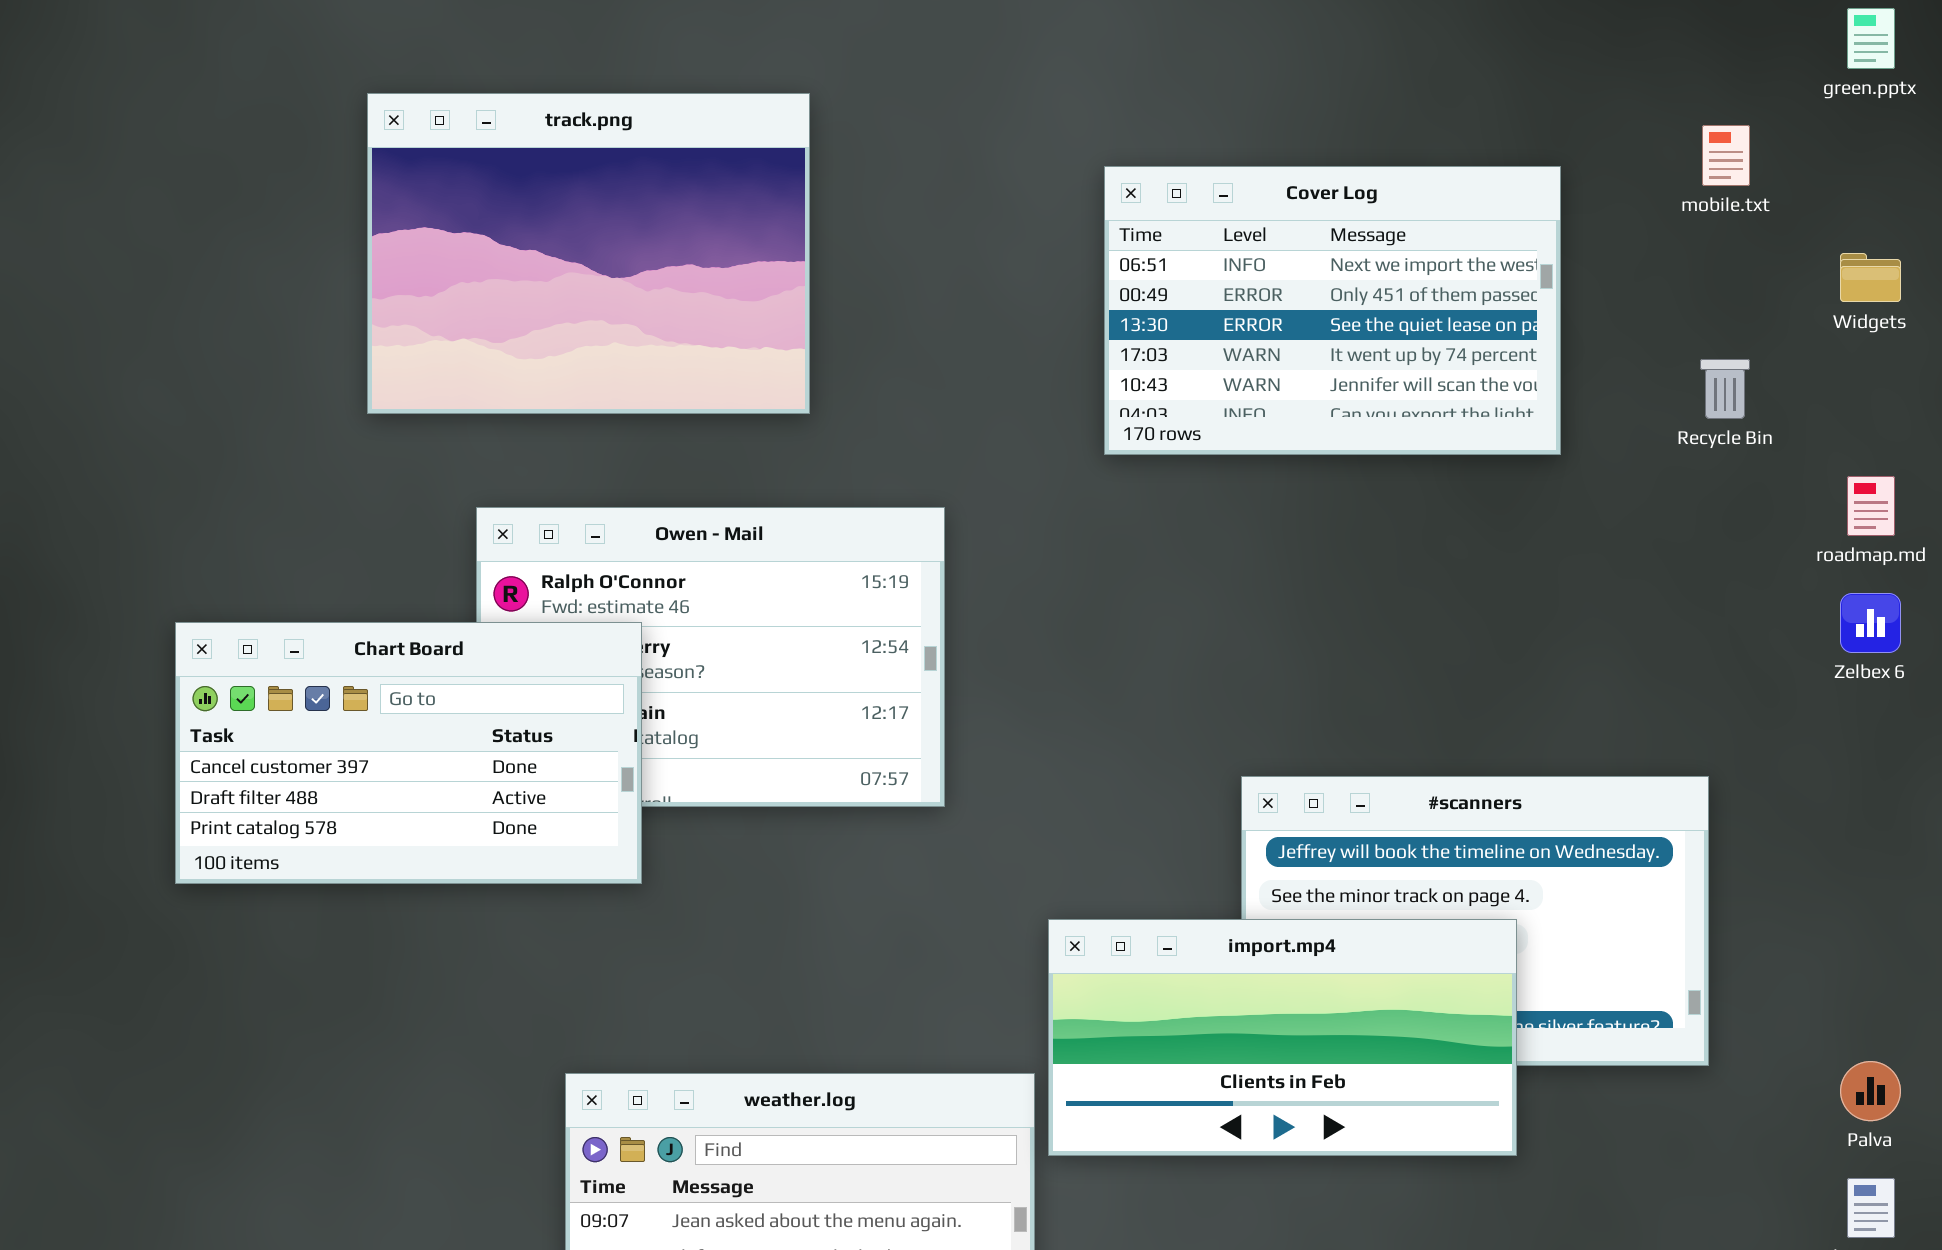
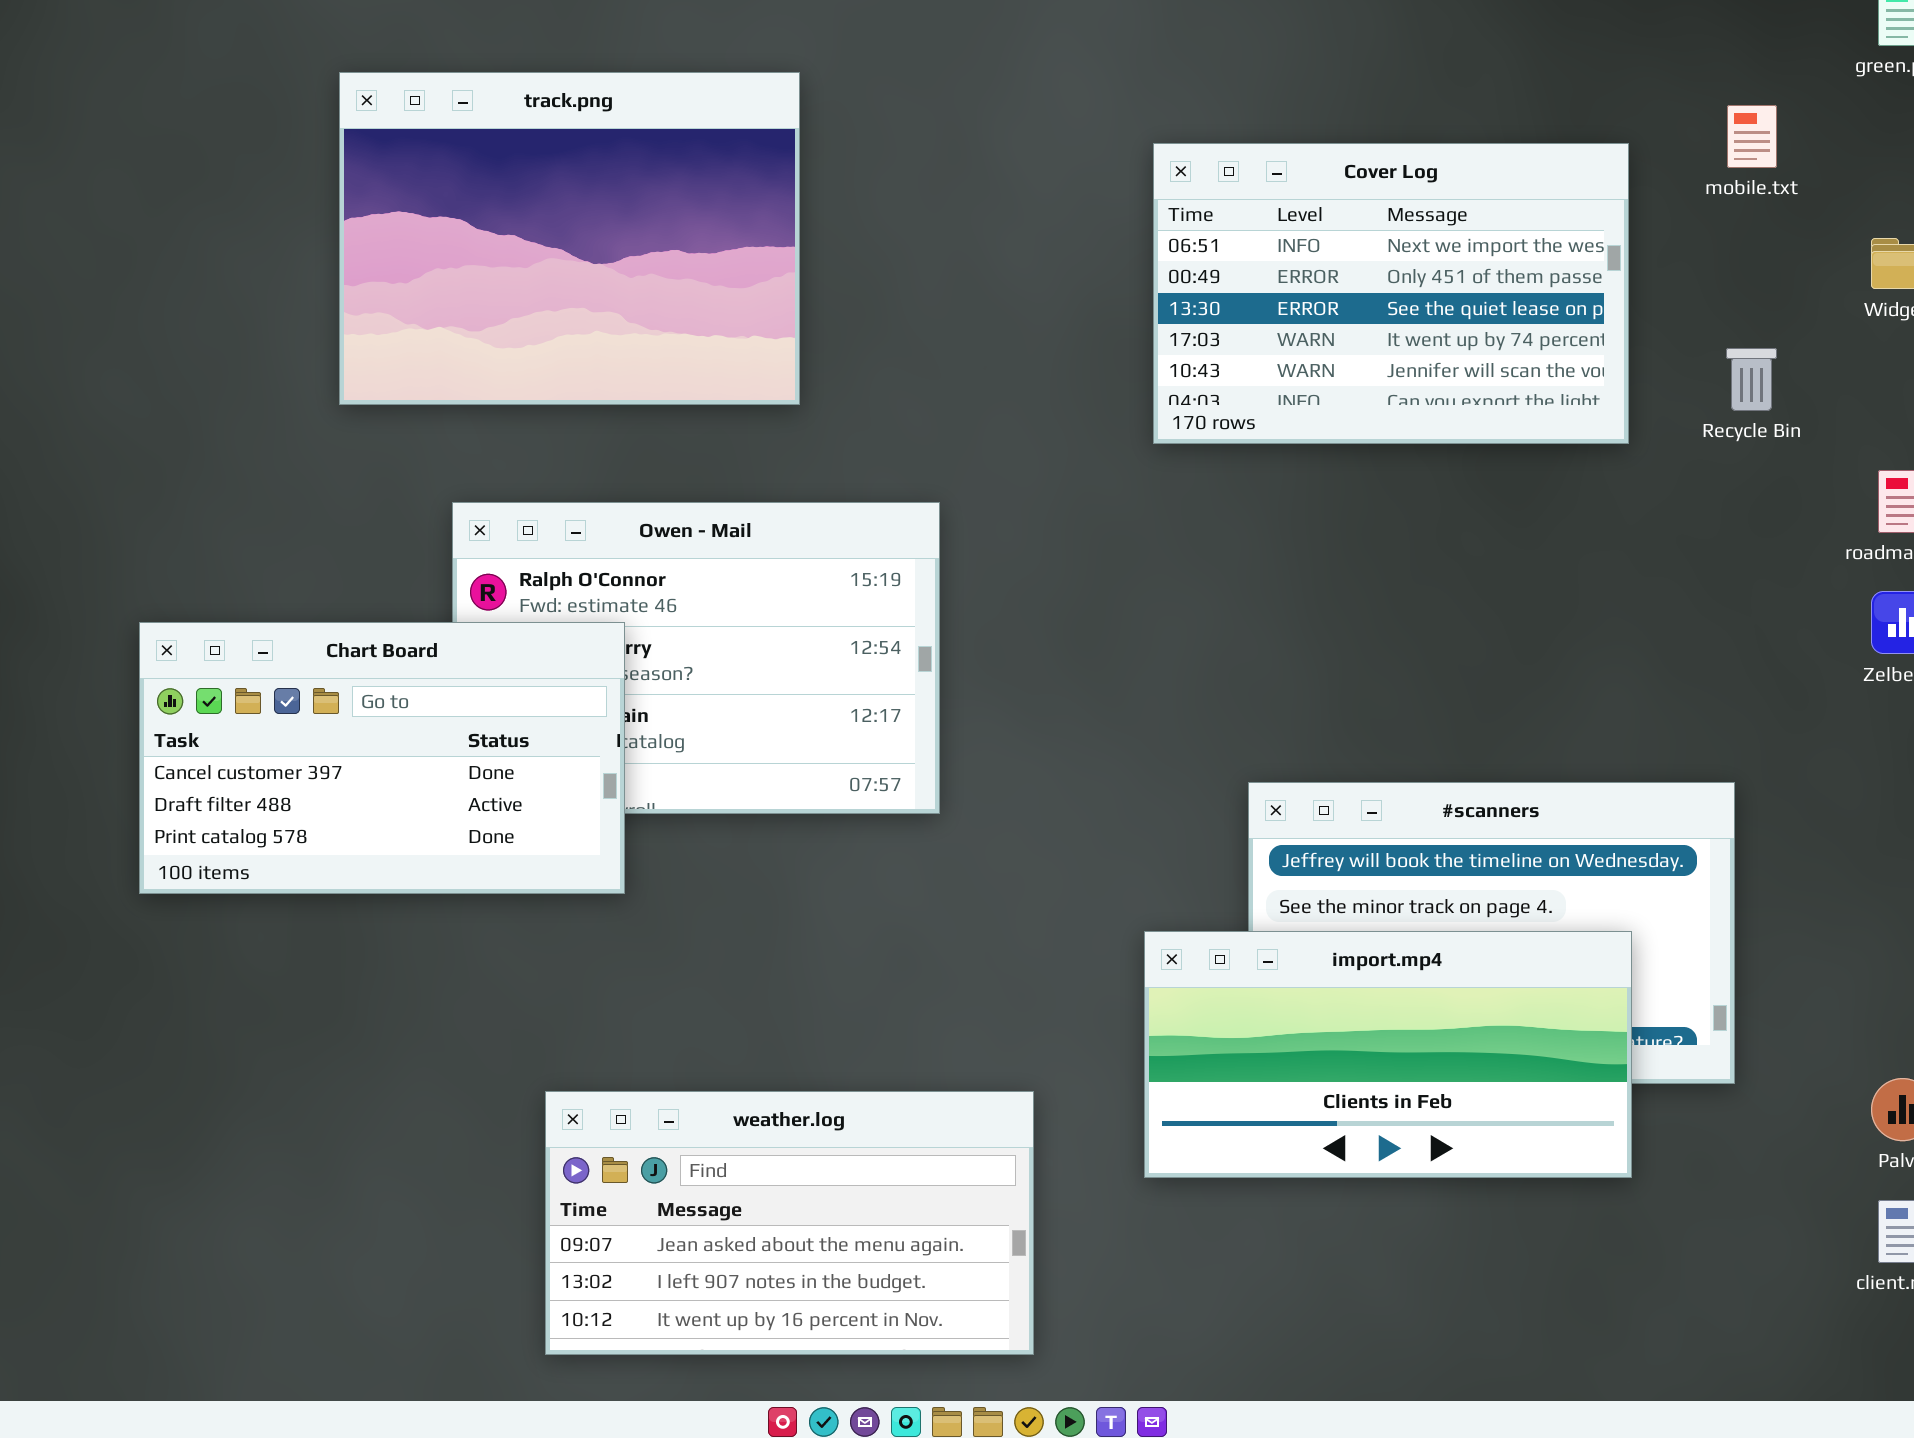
Cover Log: [1104,166,1561,455] -> [1153,143,1629,444], moved
import.mp4: [1048,919,1517,1156] -> [1144,931,1632,1178], moved

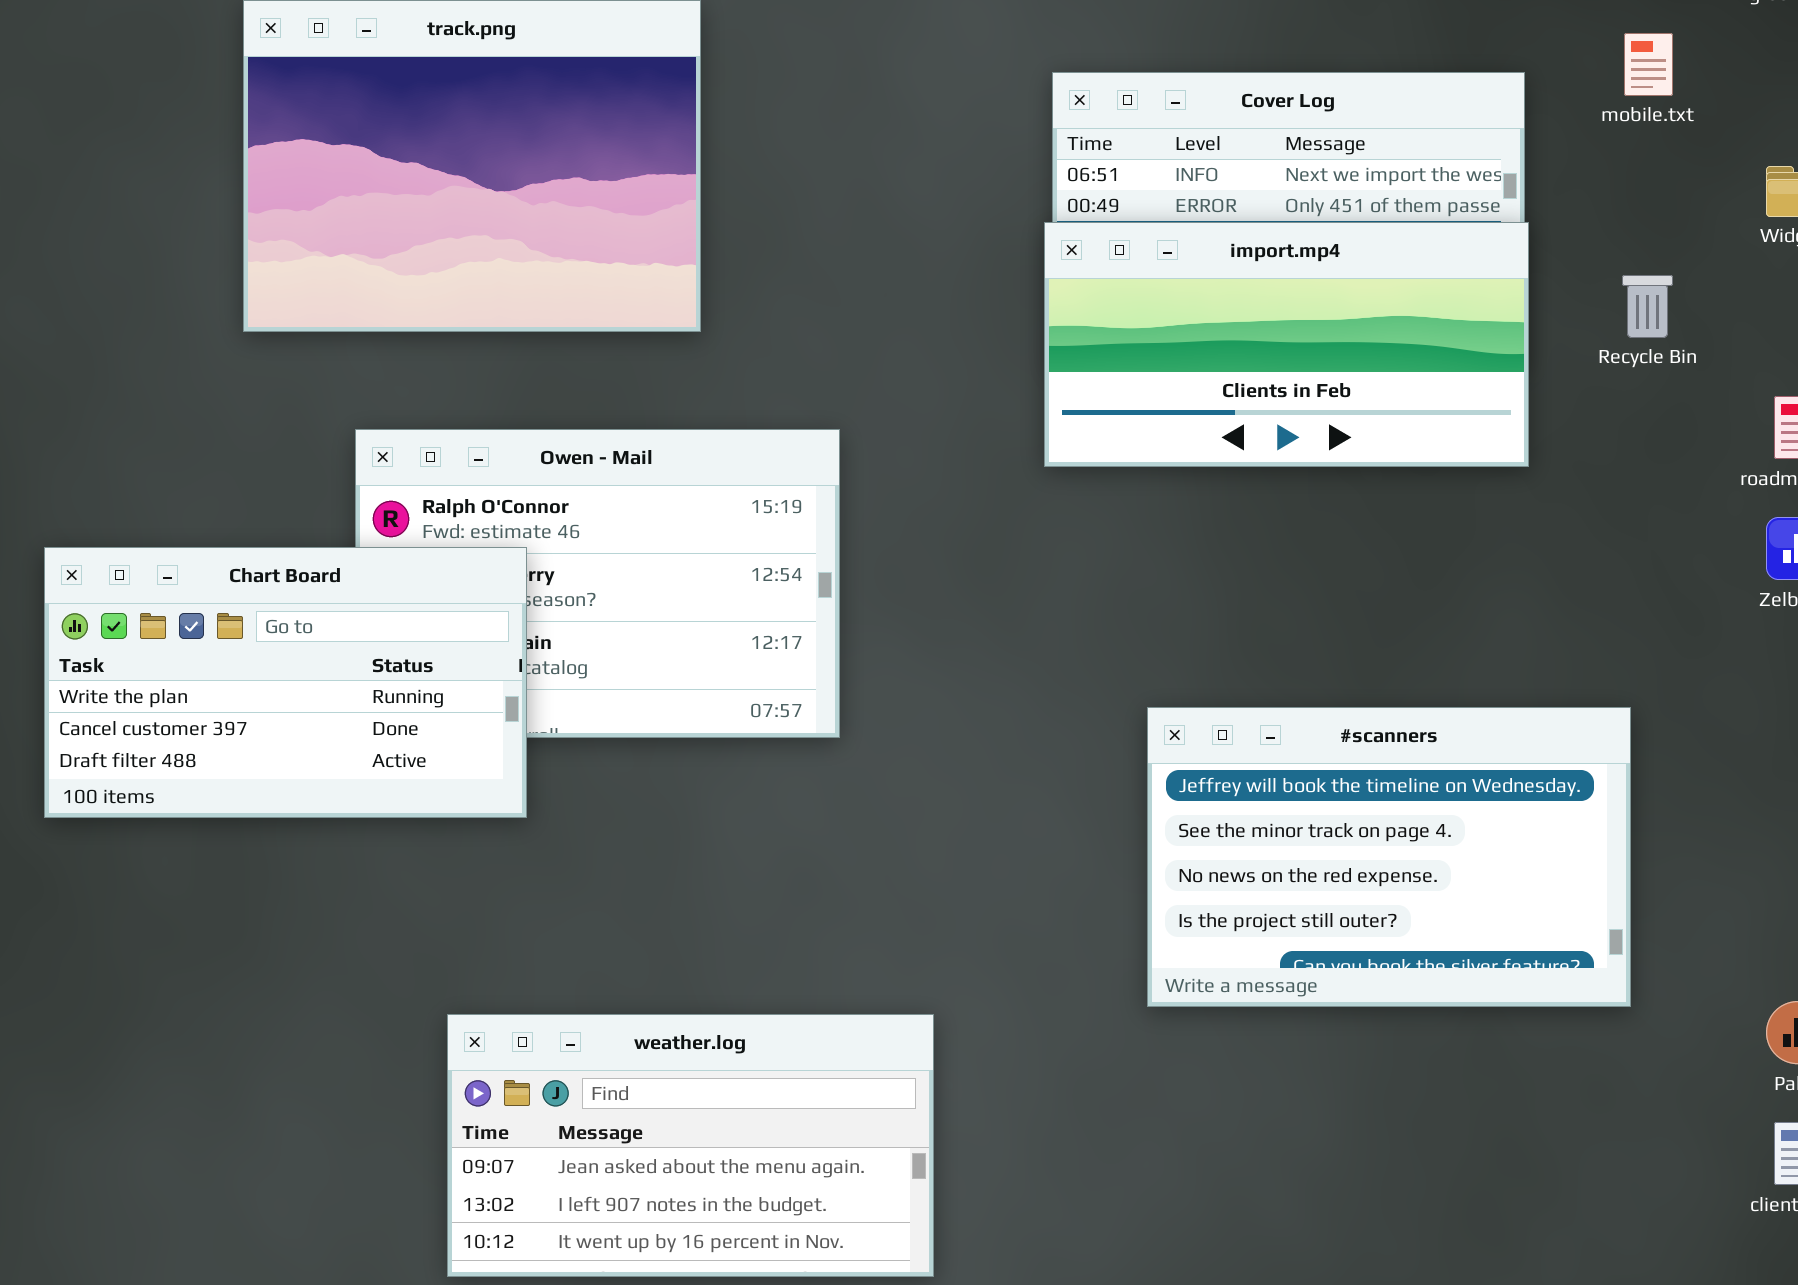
Chart Board: [139,622,625,894] -> [44,547,527,818], scrolled up 1 row
import.mp4: [1144,931,1632,1178] -> [1044,222,1529,467], moved

